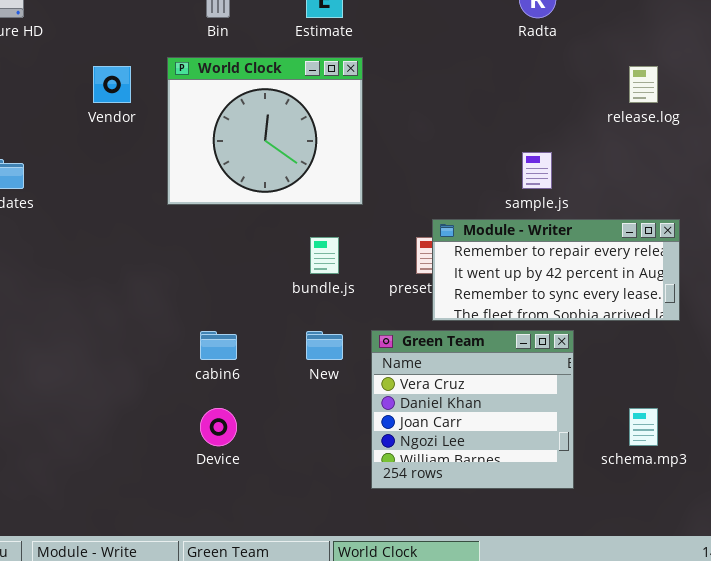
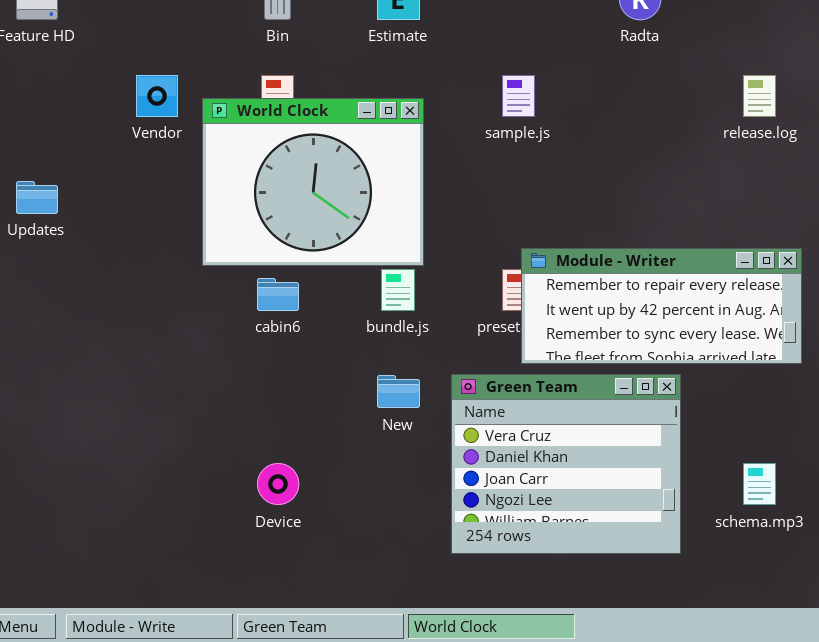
World Clock: [167,57,363,205] -> [202,98,424,266], moved
sample.js: [522,152,552,189] -> [502,75,535,117], moved
cabin6: [200,331,237,360] -> [257,278,299,311], moved

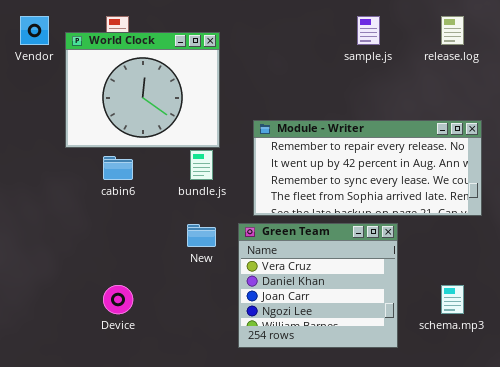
sample.js: [502,75,535,117] -> [357,16,380,45], moved
Module - Writer: [521,248,802,364] -> [253,120,482,216], resized

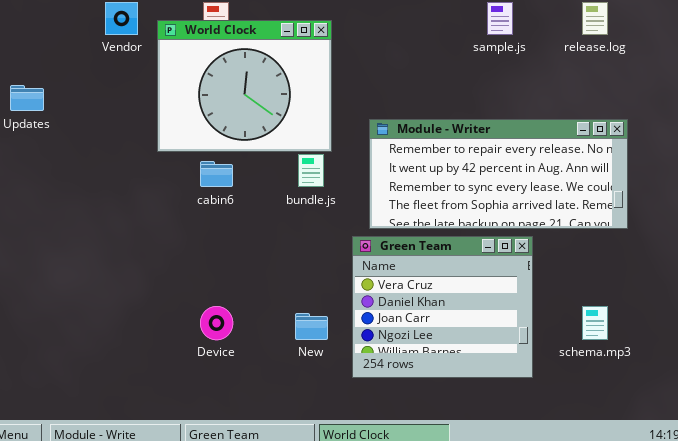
New: [187,224,216,247] -> [295,313,328,340], moved

